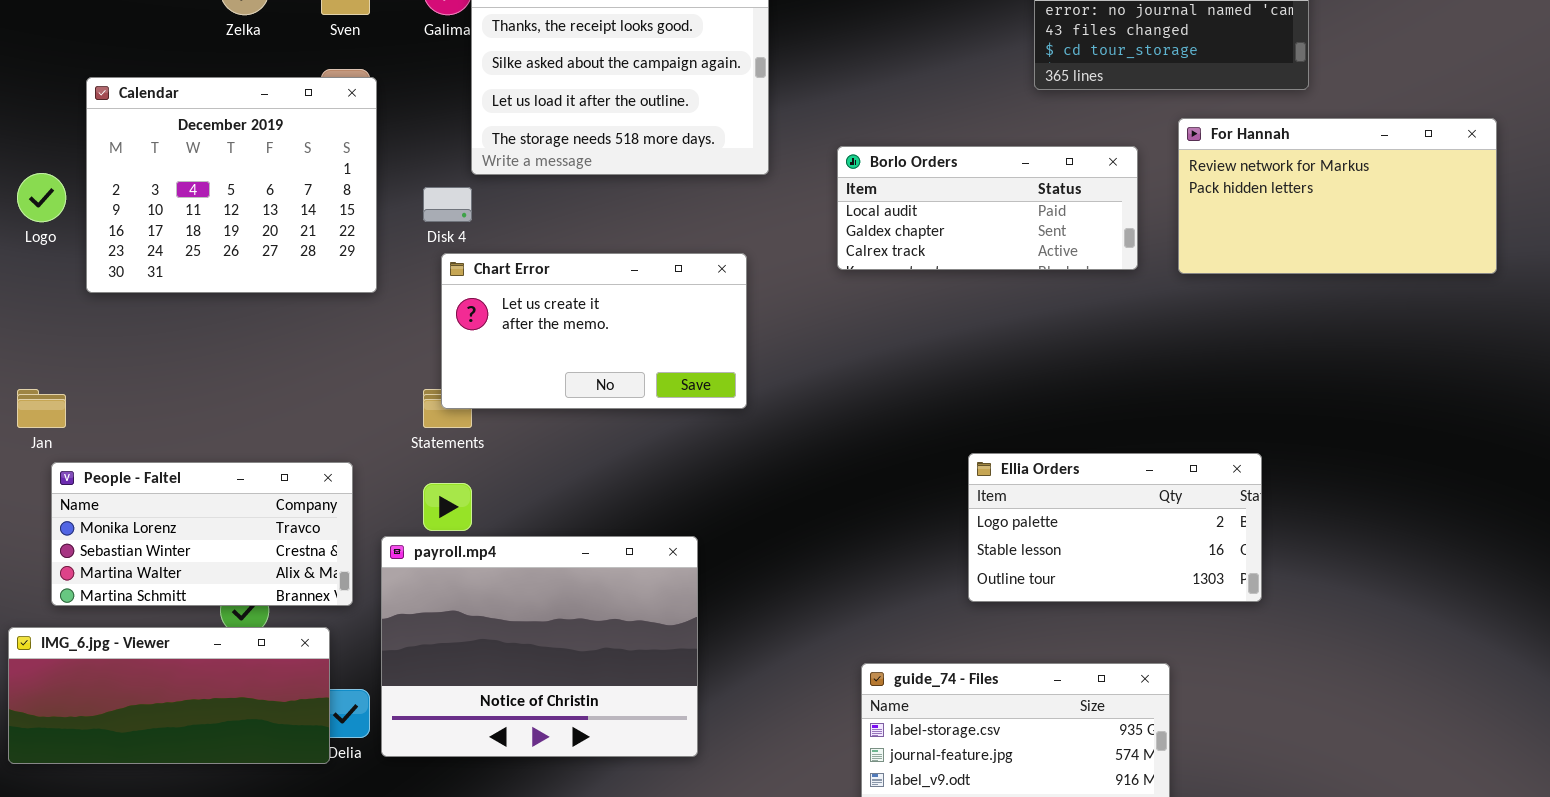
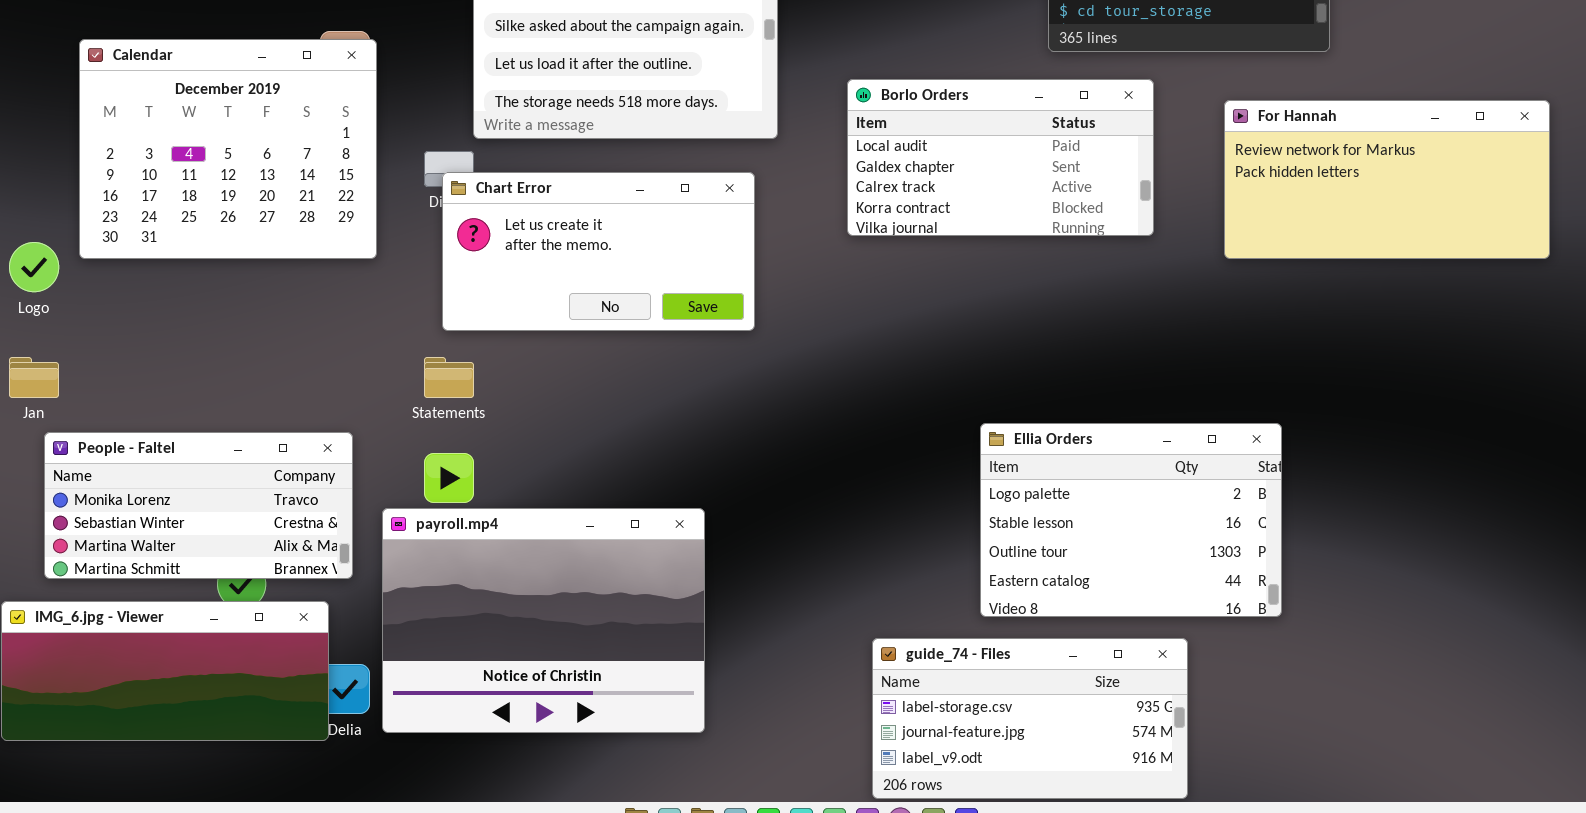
For Hannah: [1178,118,1497,274] -> [1224,100,1550,259], moved
Borlo Orders: [837,146,1138,270] -> [847,79,1154,236], resized
Logo: [17,173,66,222] -> [9,242,59,292], moved
Chart Error: [441,253,747,409] -> [442,172,755,331], moved
Ellia Orders: [968,453,1262,602] -> [980,423,1282,617], resized

